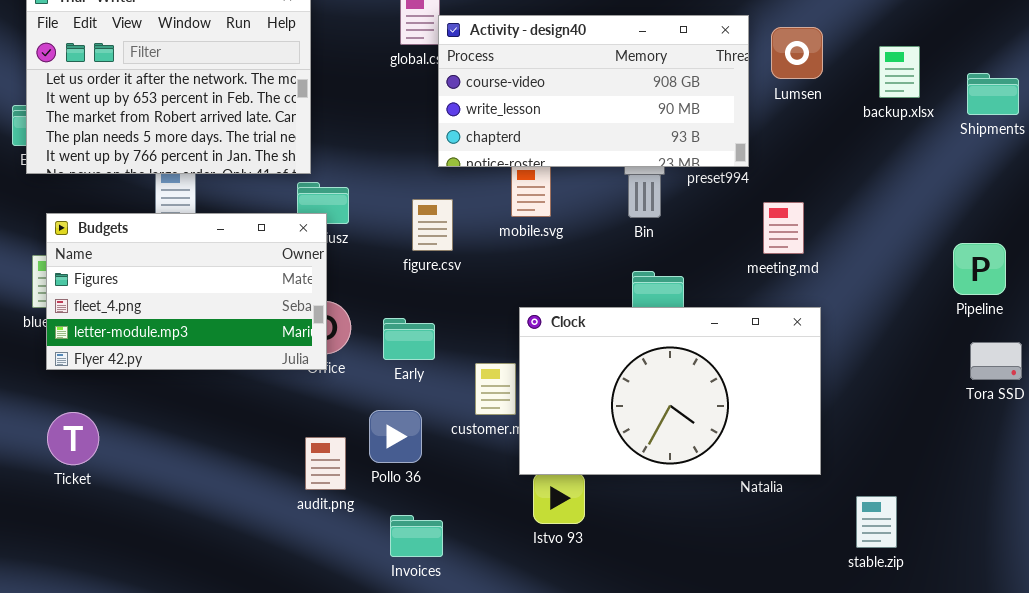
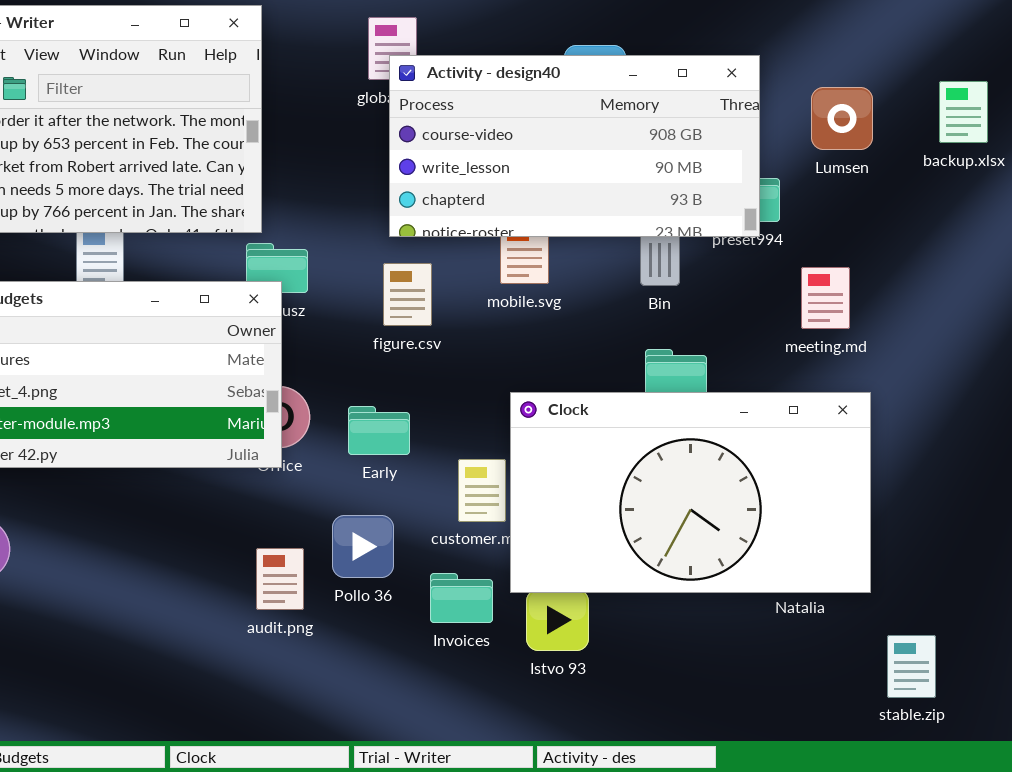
Activity - design40: [438,15,749,167] -> [389,55,760,237], moved
Lumsen: [771,27,823,79] -> [811,87,873,150], moved
stable.zip: [856,496,897,548] -> [887,635,936,698], moved
Invoices: [390,515,443,557] -> [430,573,493,623], moved

